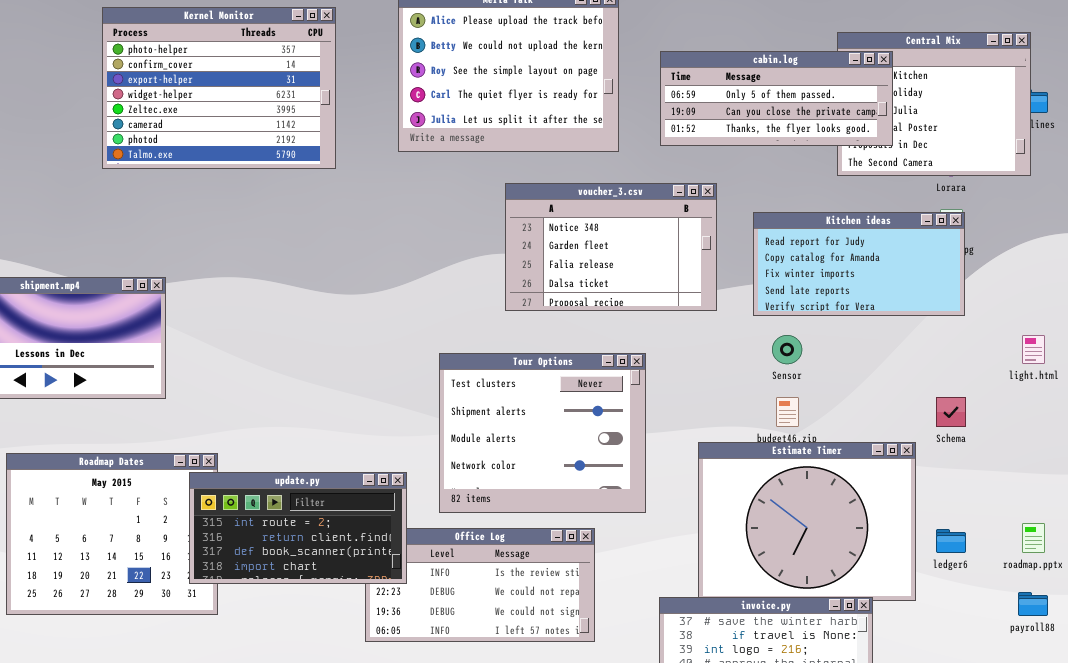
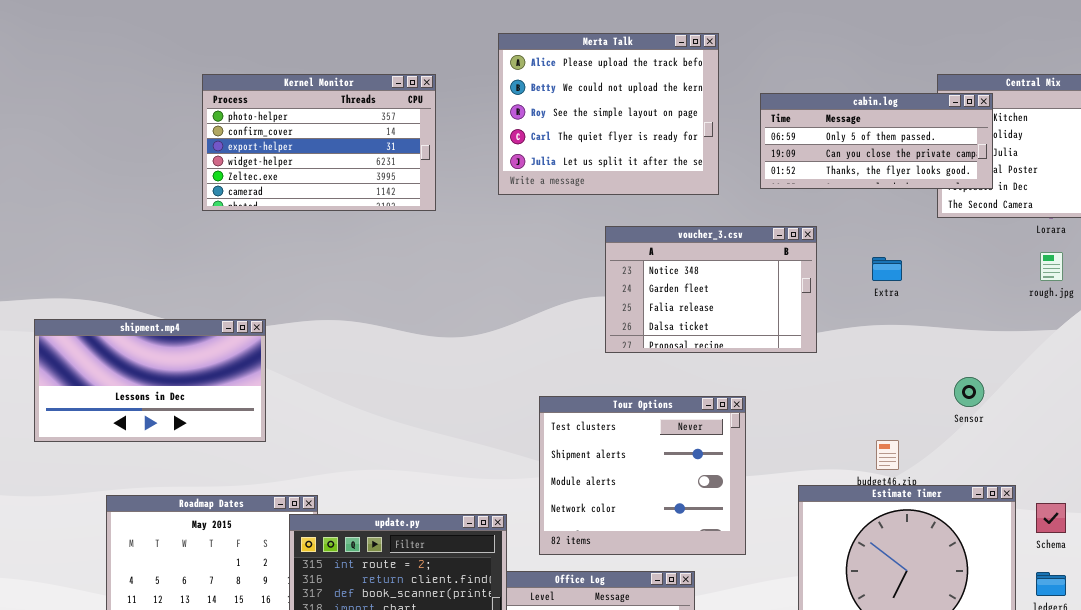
Kernel Monitor: [102,7,336,169] -> [202,74,436,211], resized
Kitchen ideas: [753,212,965,316] -> none, closed
Sensor: [772,335,802,364] -> [954,377,984,407], moved
Schema: [936,397,966,427] -> [1036,503,1066,533], moved

